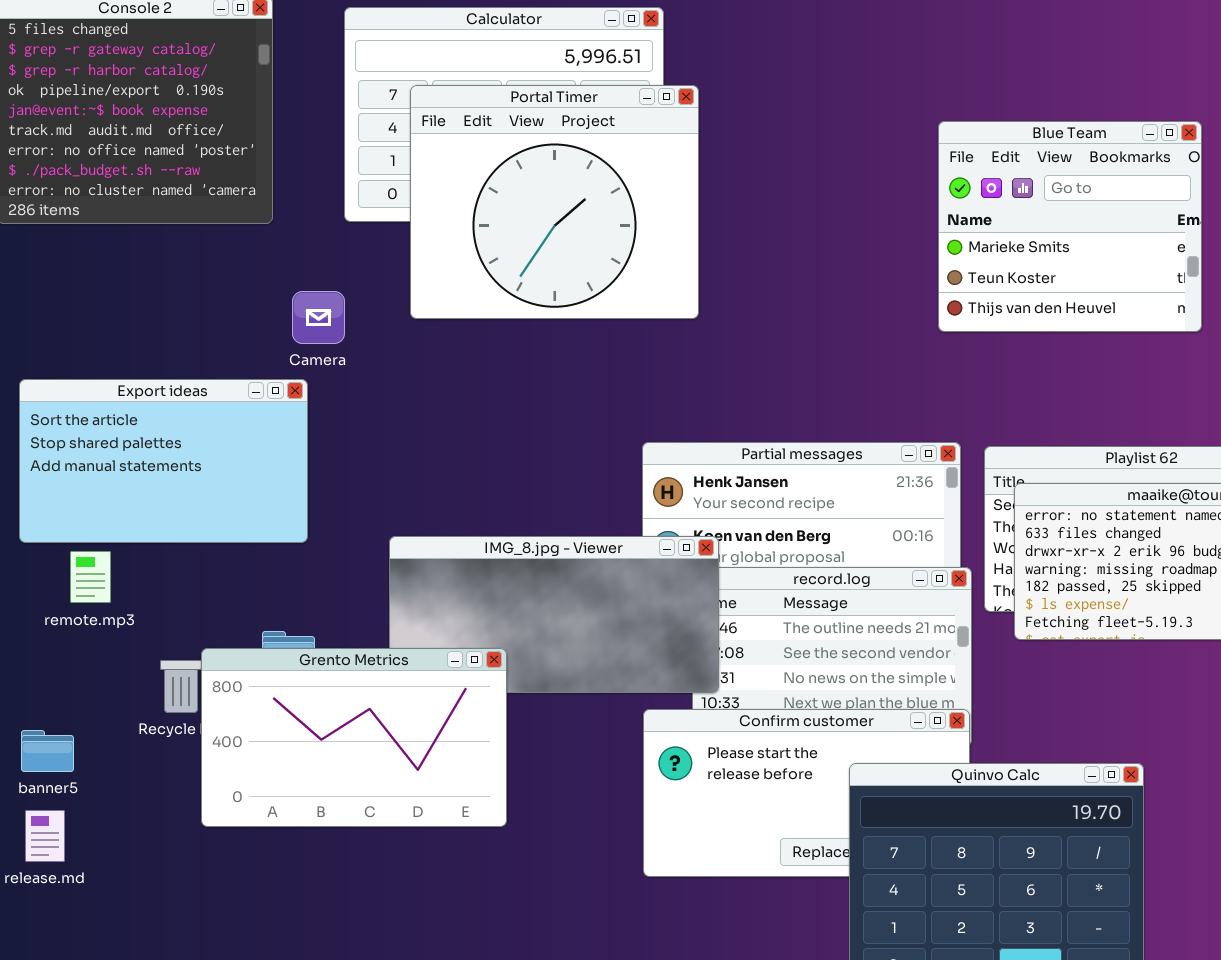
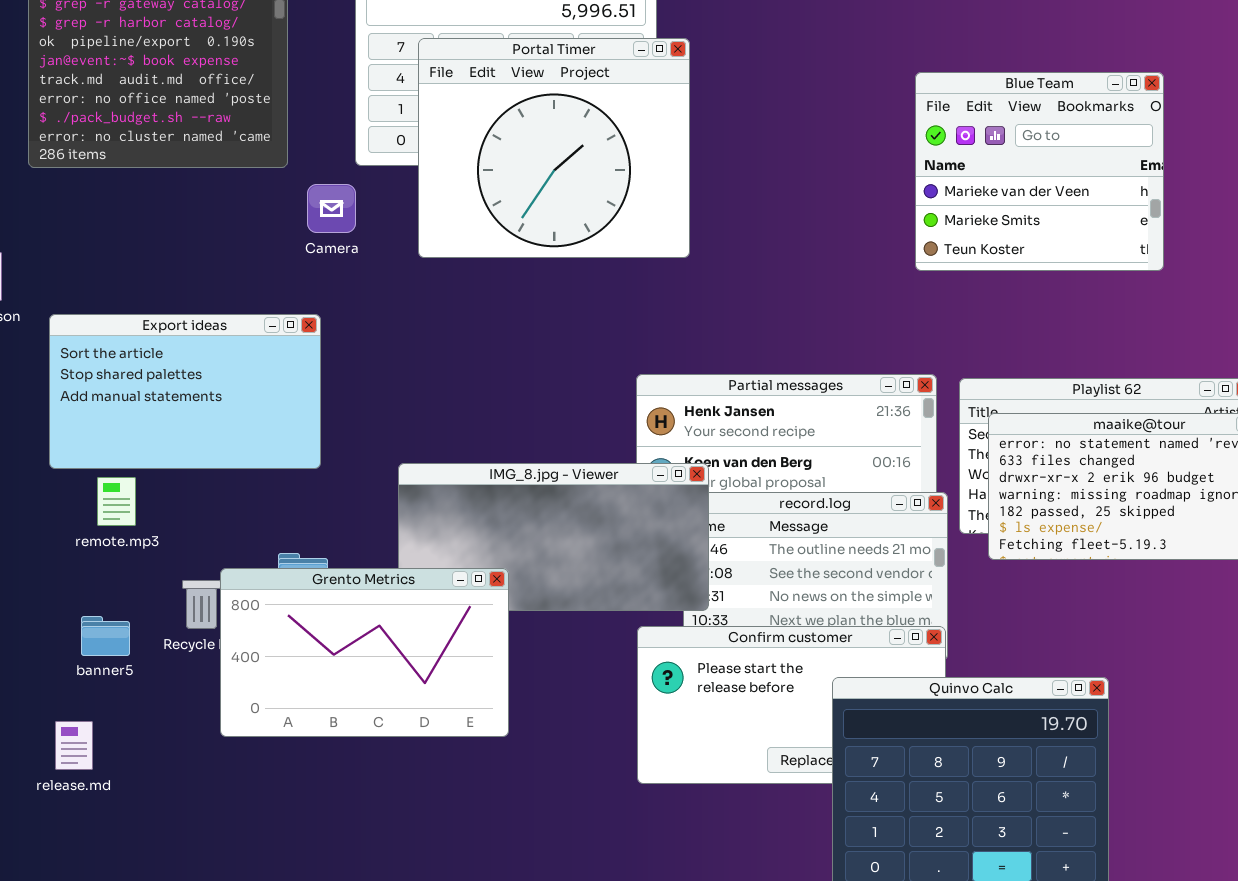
Blue Team: [938,121,1202,332] -> [915,72,1164,271], scrolled up 1 row
Camera: [292,291,345,344] -> [307,184,356,233], moved
banner5: [21,730,74,772] -> [81,616,130,656], moved

